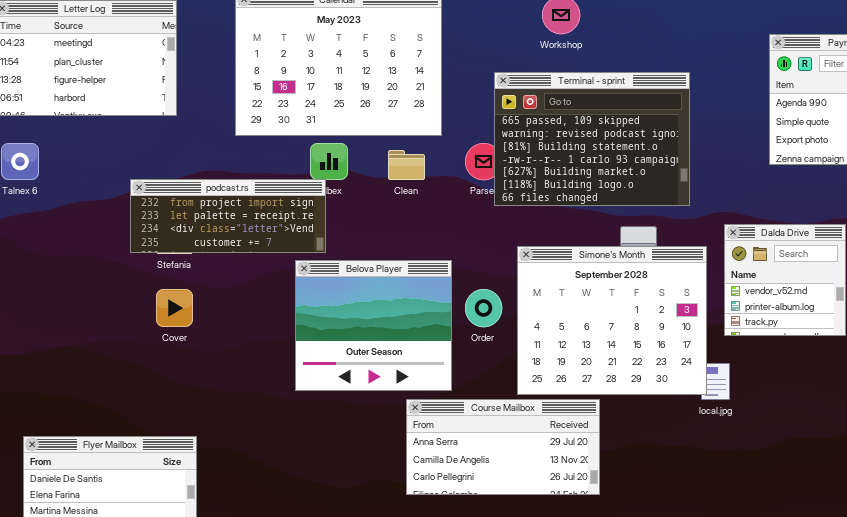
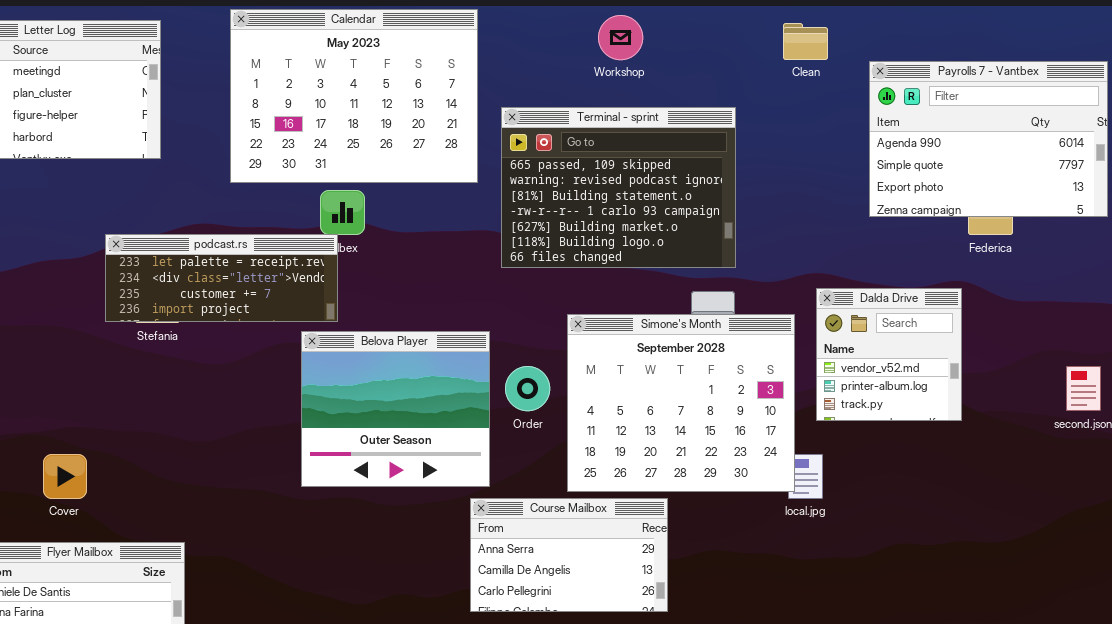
Terminal - sprint: [494,72,690,206] -> [501,107,736,268], moved
Clean: [388,150,425,180] -> [783,23,828,60], moved
podcast.rs: [130,179,326,253] -> [105,234,338,322], scrolled down 1 row
Cover: [156,289,193,327] -> [43,454,87,499], moved
Course Mailbox: [406,399,600,495] -> [470,498,668,612], resized

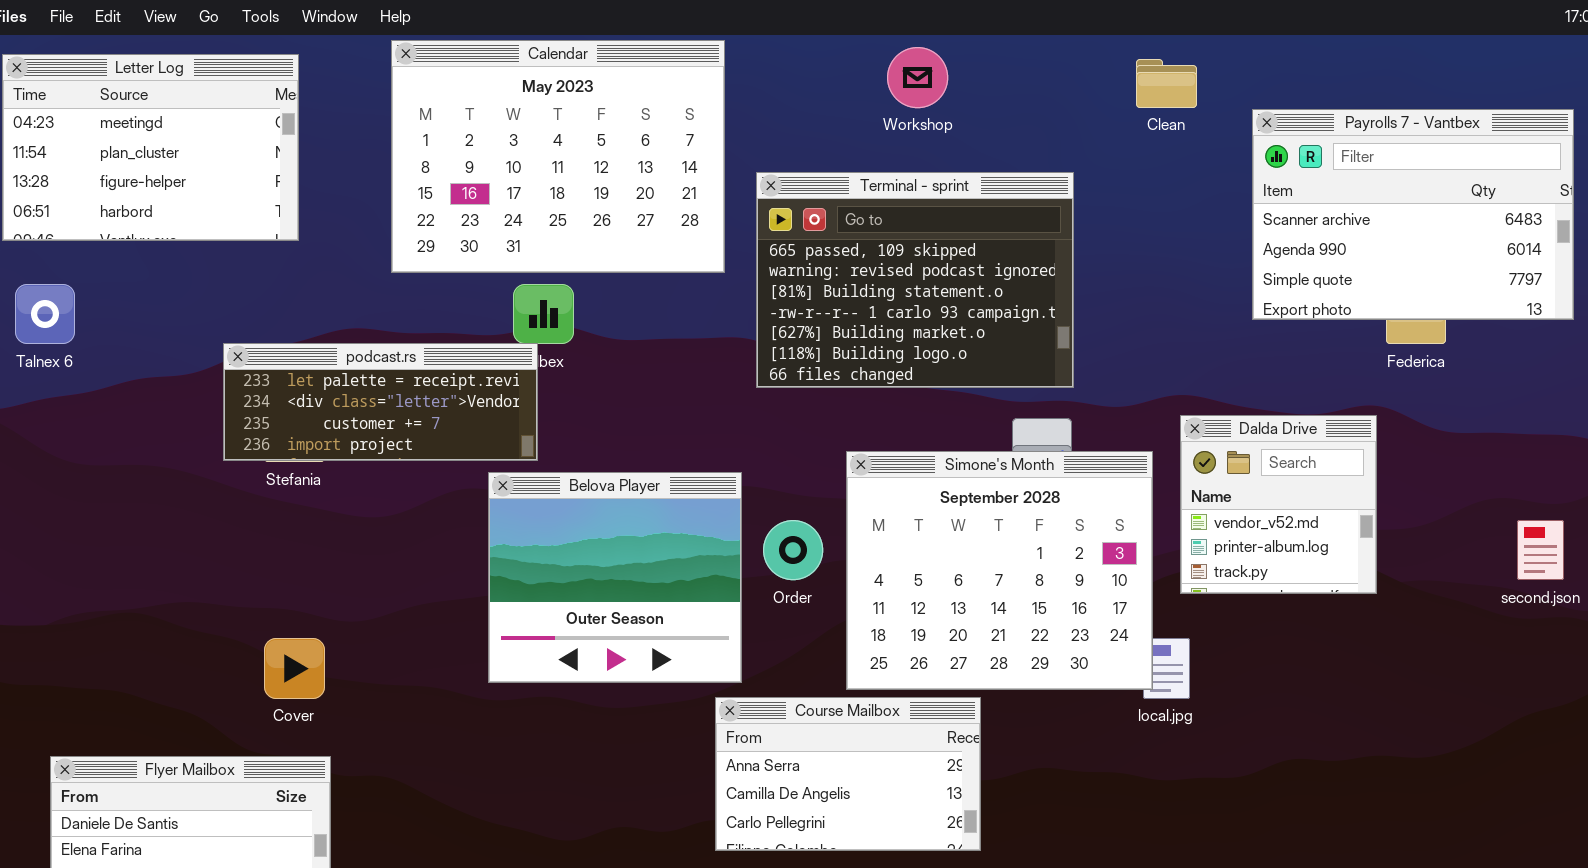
Payrolls 7 - Vantbex: [869,61,1108,217] -> [1252,109,1574,320], scrolled up 1 row
Cover: [43,454,87,499] -> [264,638,325,699], moved

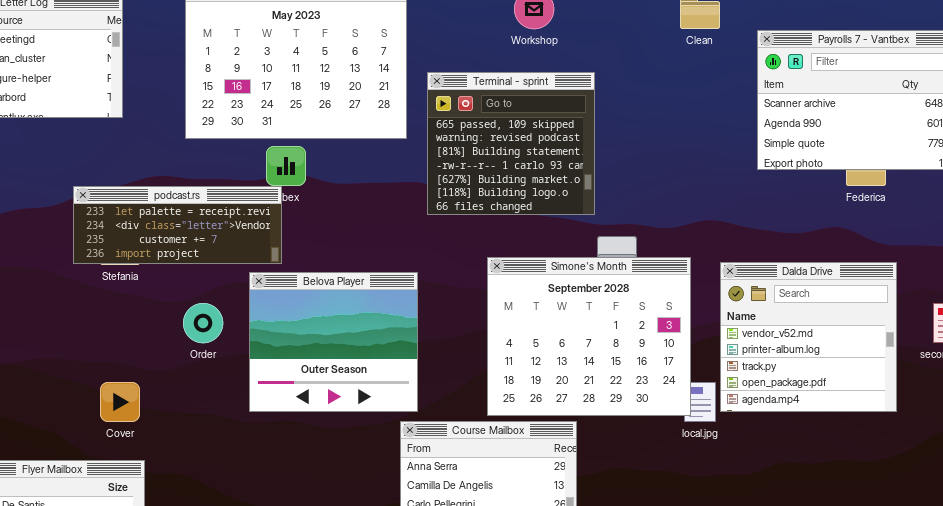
Terminal - sprint: [756,172,1074,388] -> [427,72,595,215], resized
Dalda Drive: [1180,415,1377,594] -> [720,262,897,412], moved, resized
Order: [763,520,823,580] -> [183,303,223,343], moved

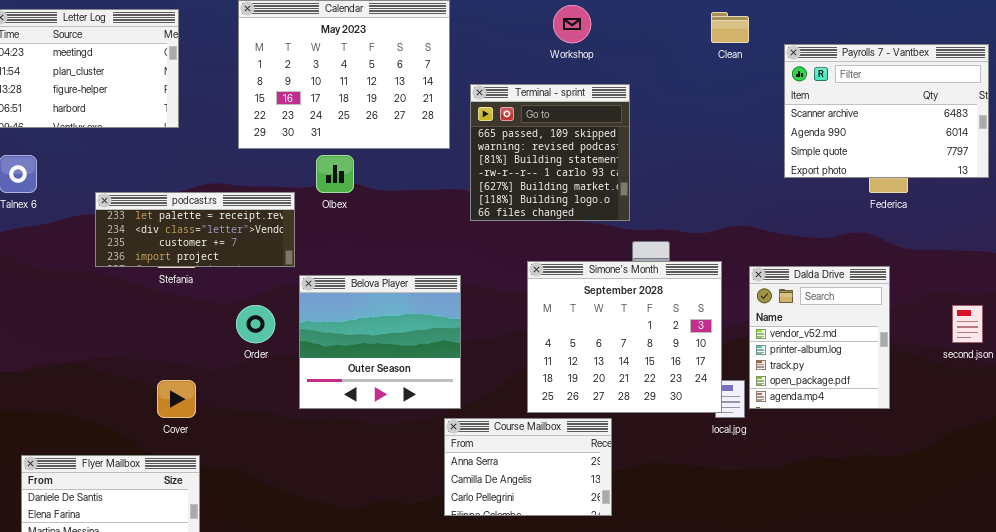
podcast.rs: [73,186,282,264] -> [95,192,295,267], moved
Dalda Drive: [720,262,897,412] -> [749,266,890,409], resized

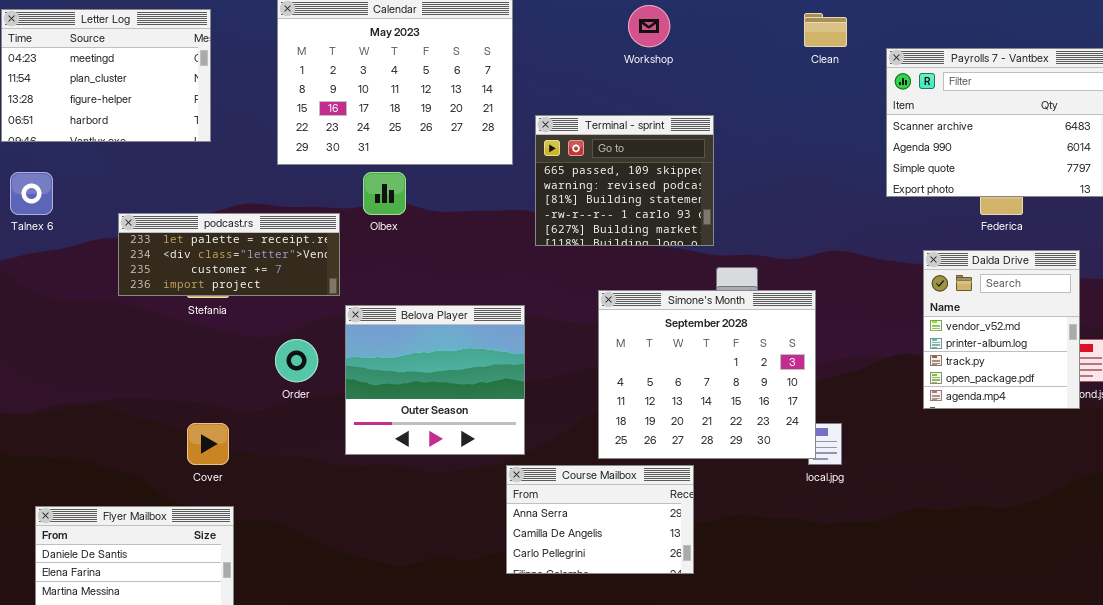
Terminal - sprint: [470,84,630,221] -> [535,115,714,246], resized
Dalda Drive: [749,266,890,409] -> [923,250,1080,409], moved

